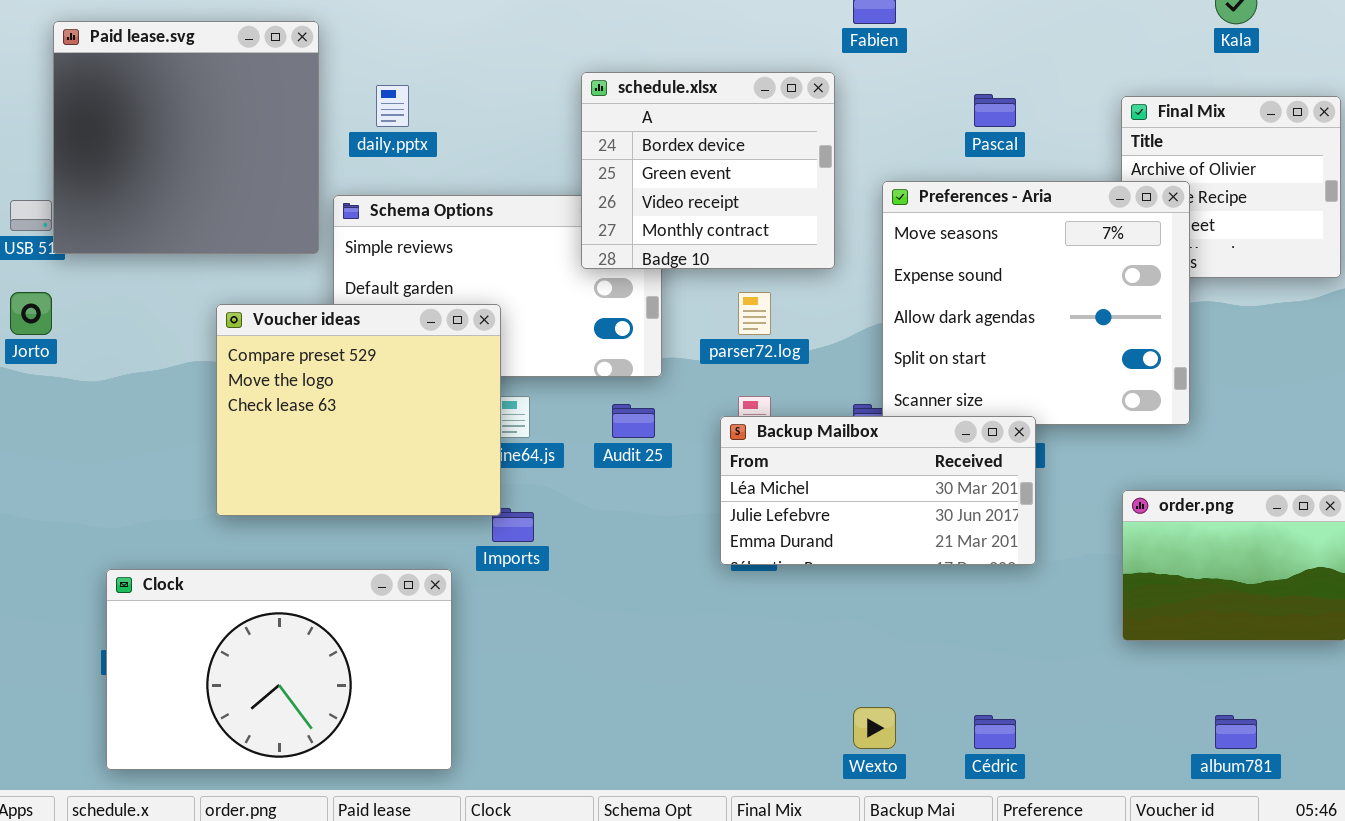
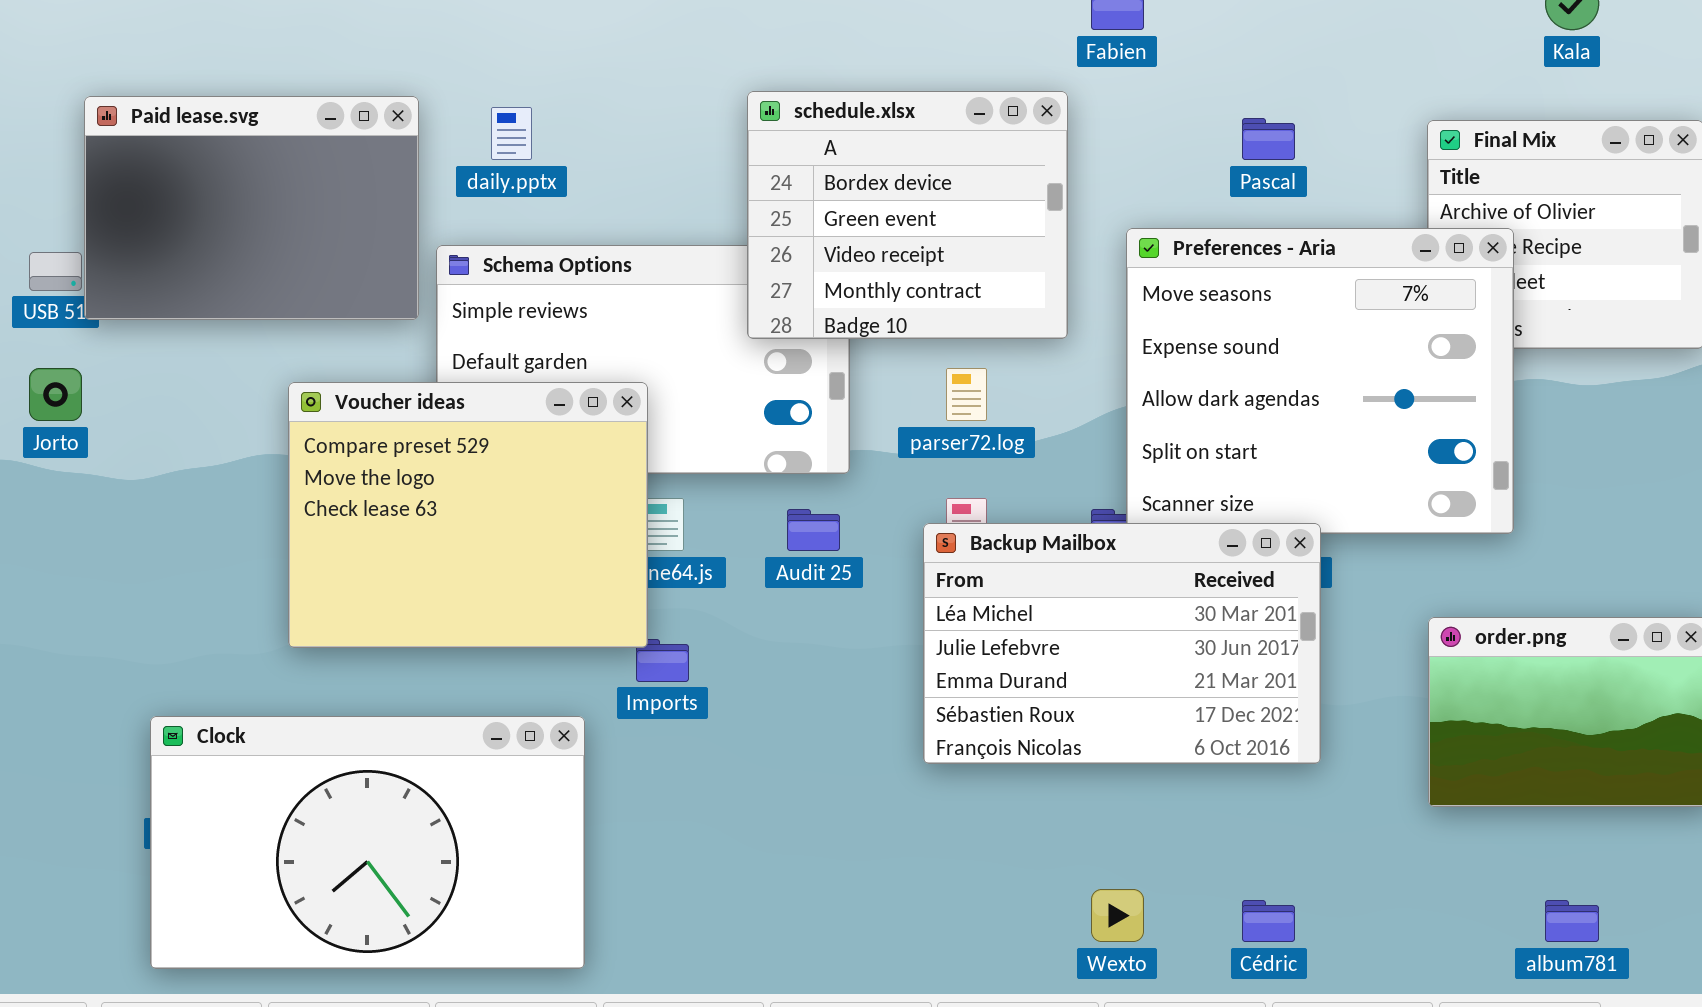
Paid lease.svg: [53,21,319,254] -> [84,96,419,320], resized
Backup Mailbox: [720,416,1036,565] -> [923,523,1321,764], resized

